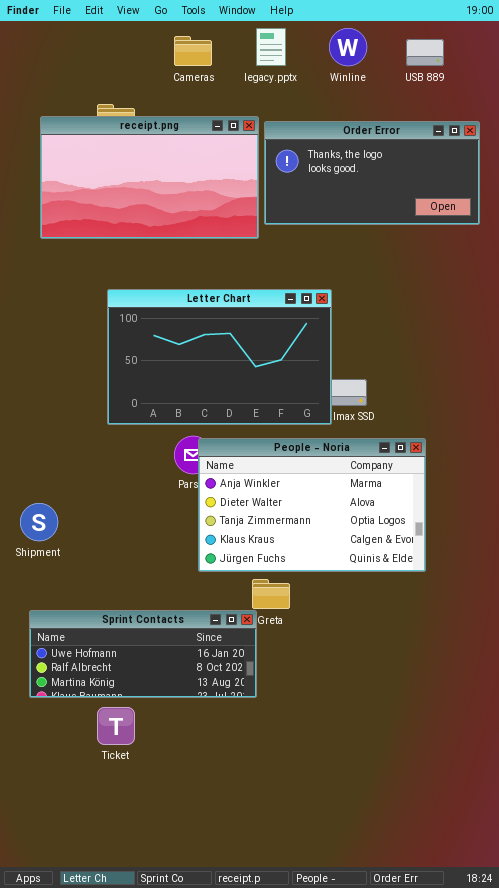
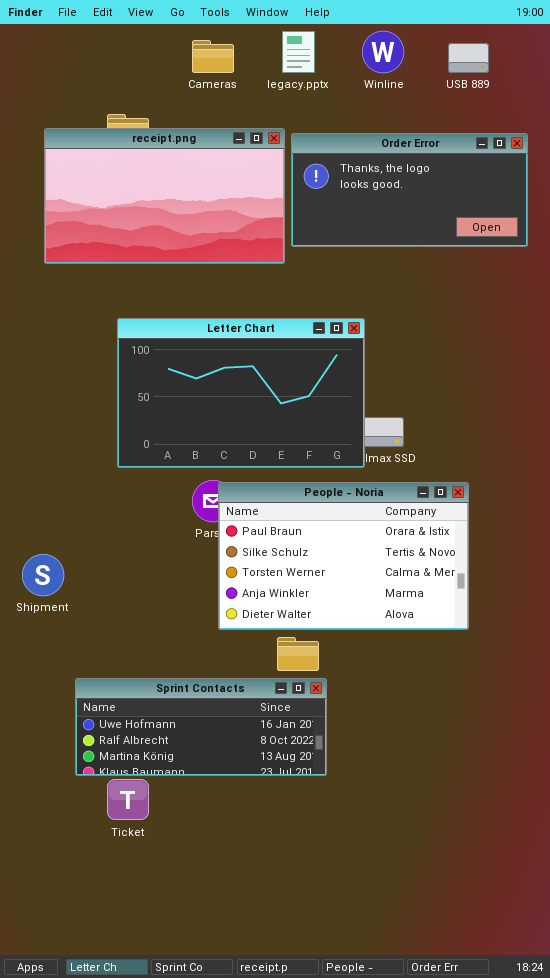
People - Noria: [198,438,426,572] -> [218,482,469,630], scrolled up 3 rows
Sprint Contacts: [29,610,257,698] -> [75,678,327,776], moved

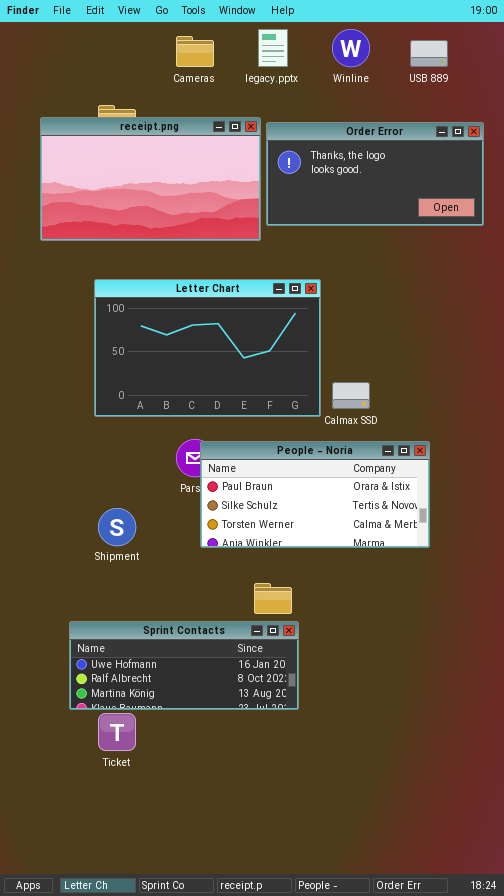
Letter Chart: [117,318,365,468] -> [94,279,321,417], moved
People - Noria: [218,482,469,630] -> [200,441,430,548], resized
Shipment: [22,554,64,596] -> [98,508,136,546], moved

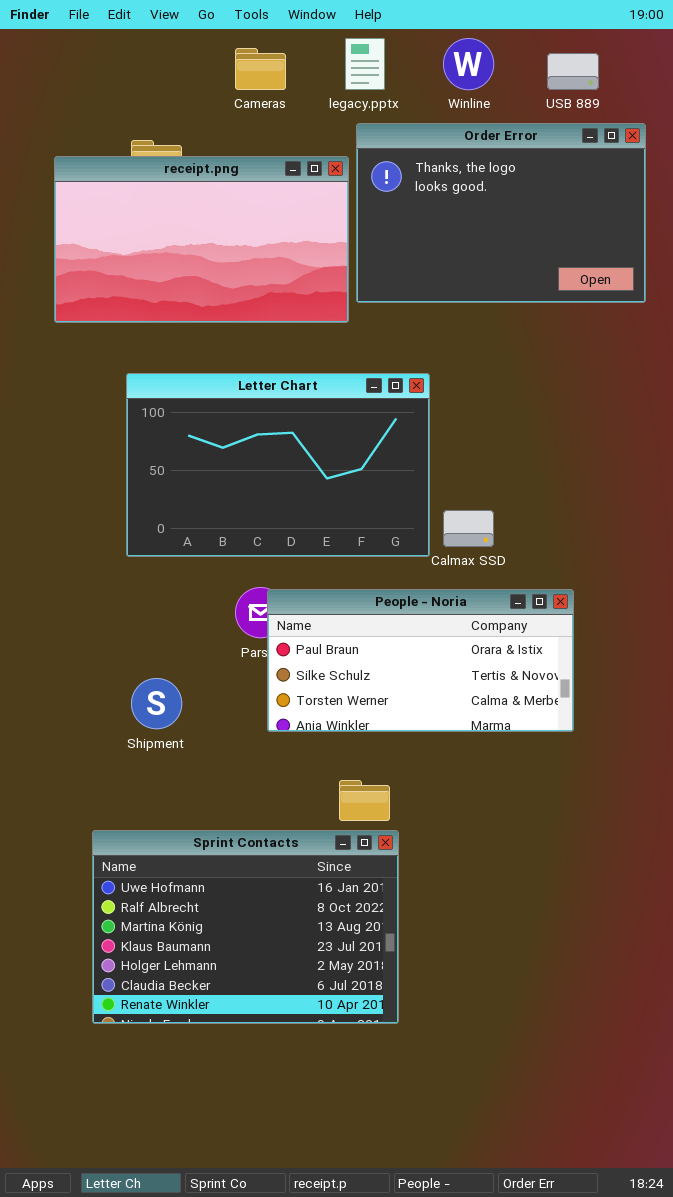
Order Error: [266,122,484,226] -> [356,123,646,303], resized
Sprint Contacts: [69,621,299,710] -> [92,830,399,1024], resized

